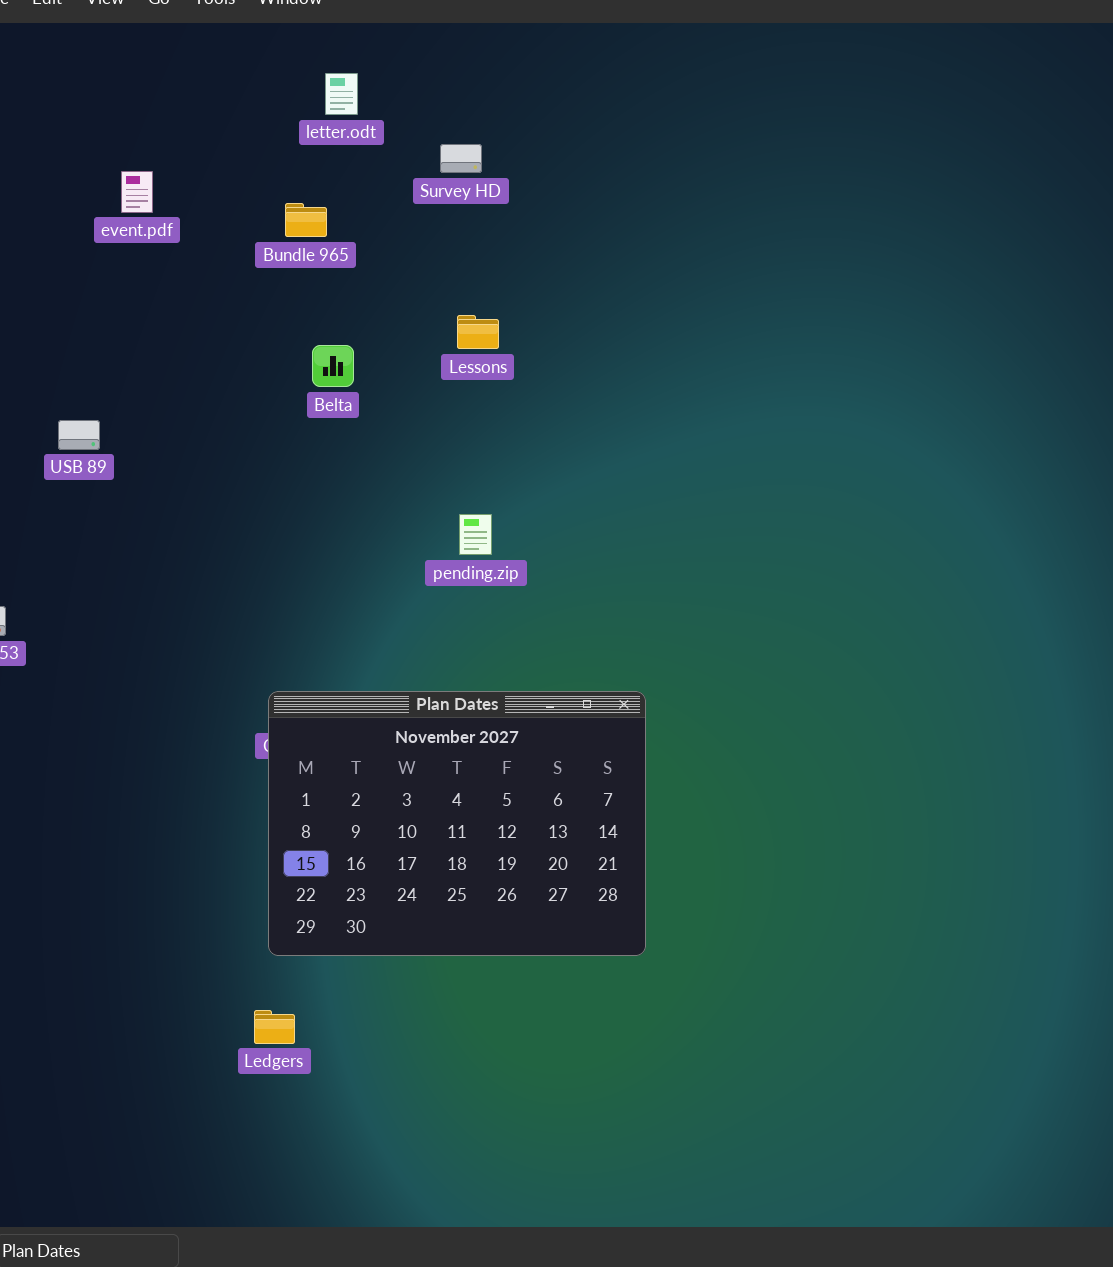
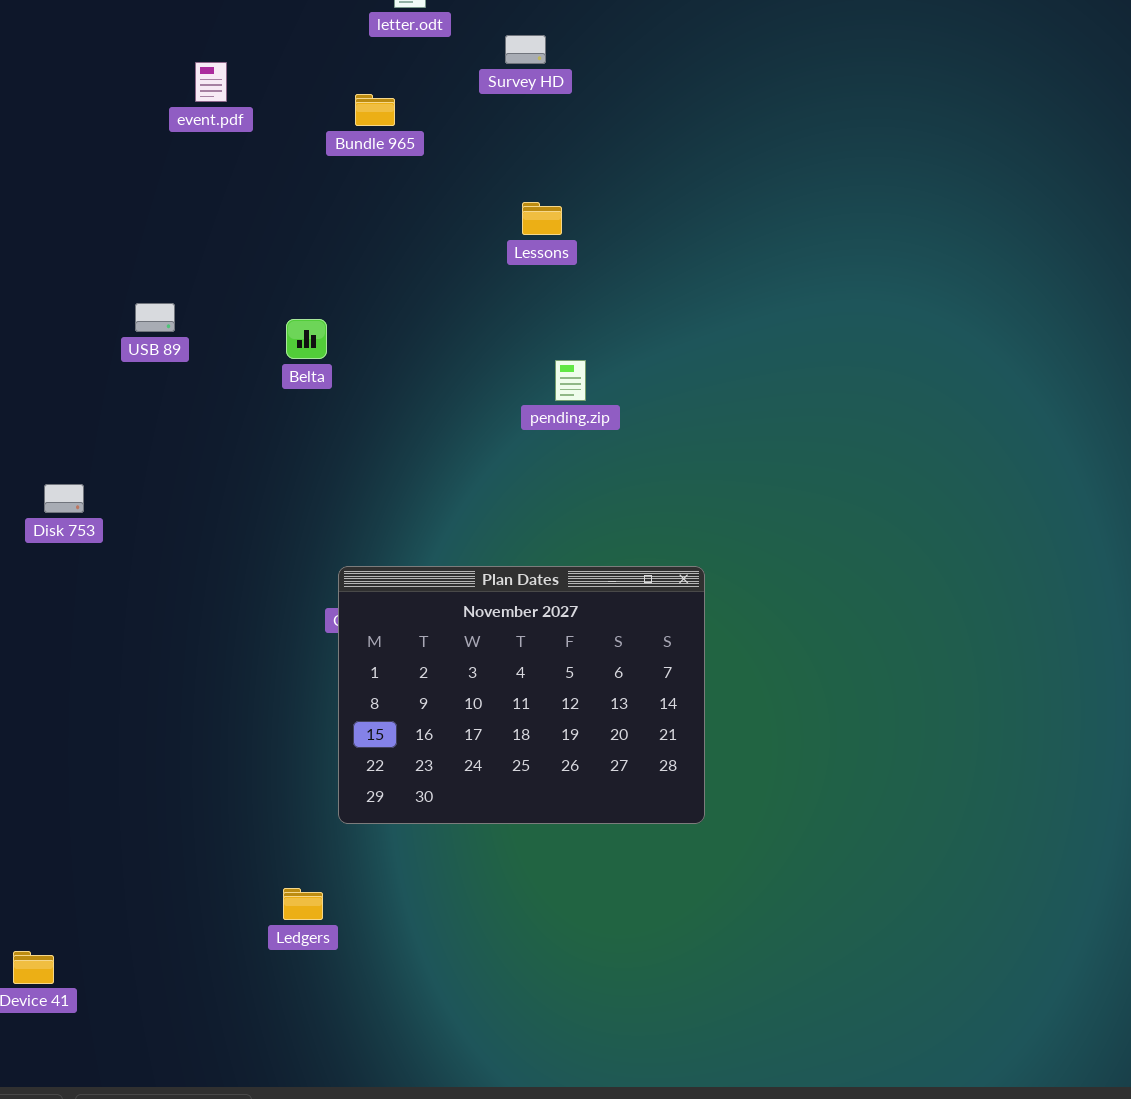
Belta: [312,345,354,387] -> [286,319,327,359], moved
pending.zip: [459,514,492,555] -> [555,360,586,401], moved
Ledgers: [254,1010,295,1044] -> [283,888,323,920], moved

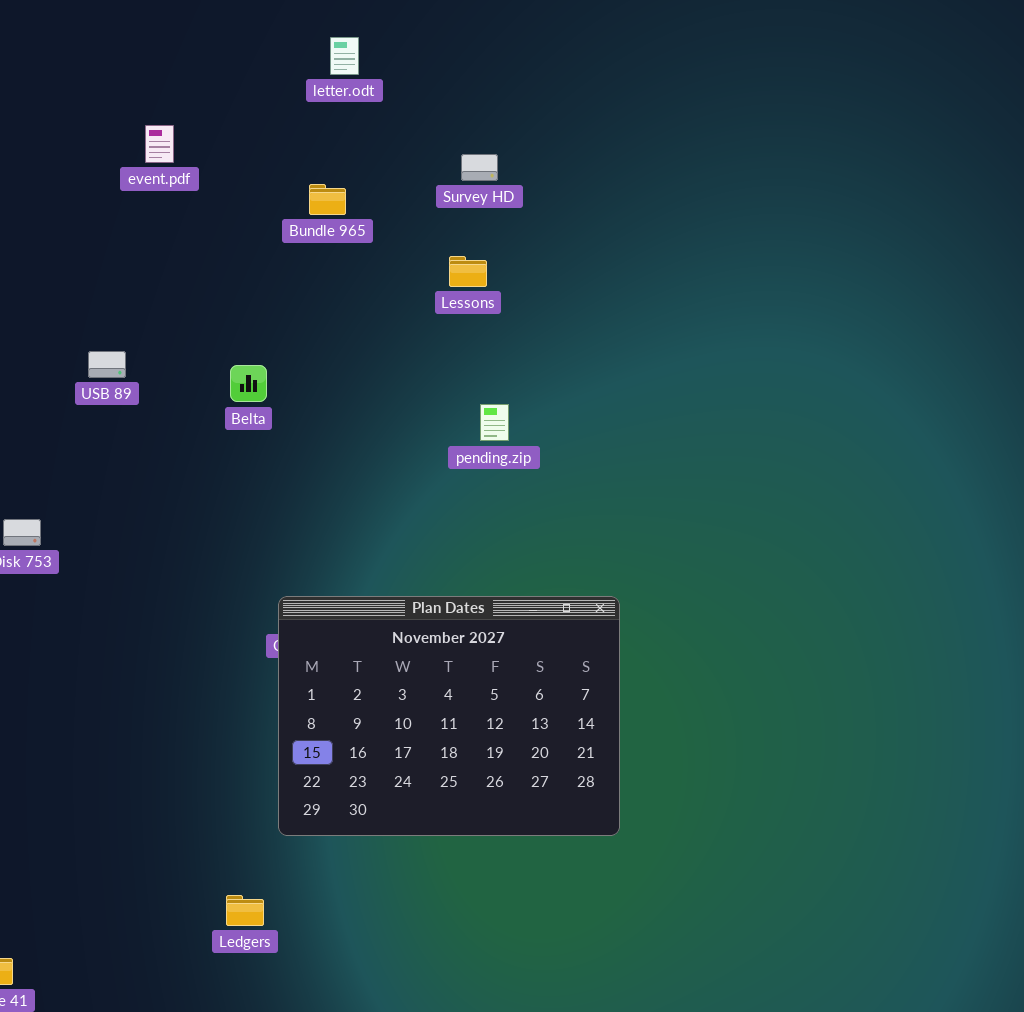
Survey HD: [505,35,546,64] -> [461,154,498,181], moved
Bundle 965: [355,94,395,126] -> [309,184,346,215], moved

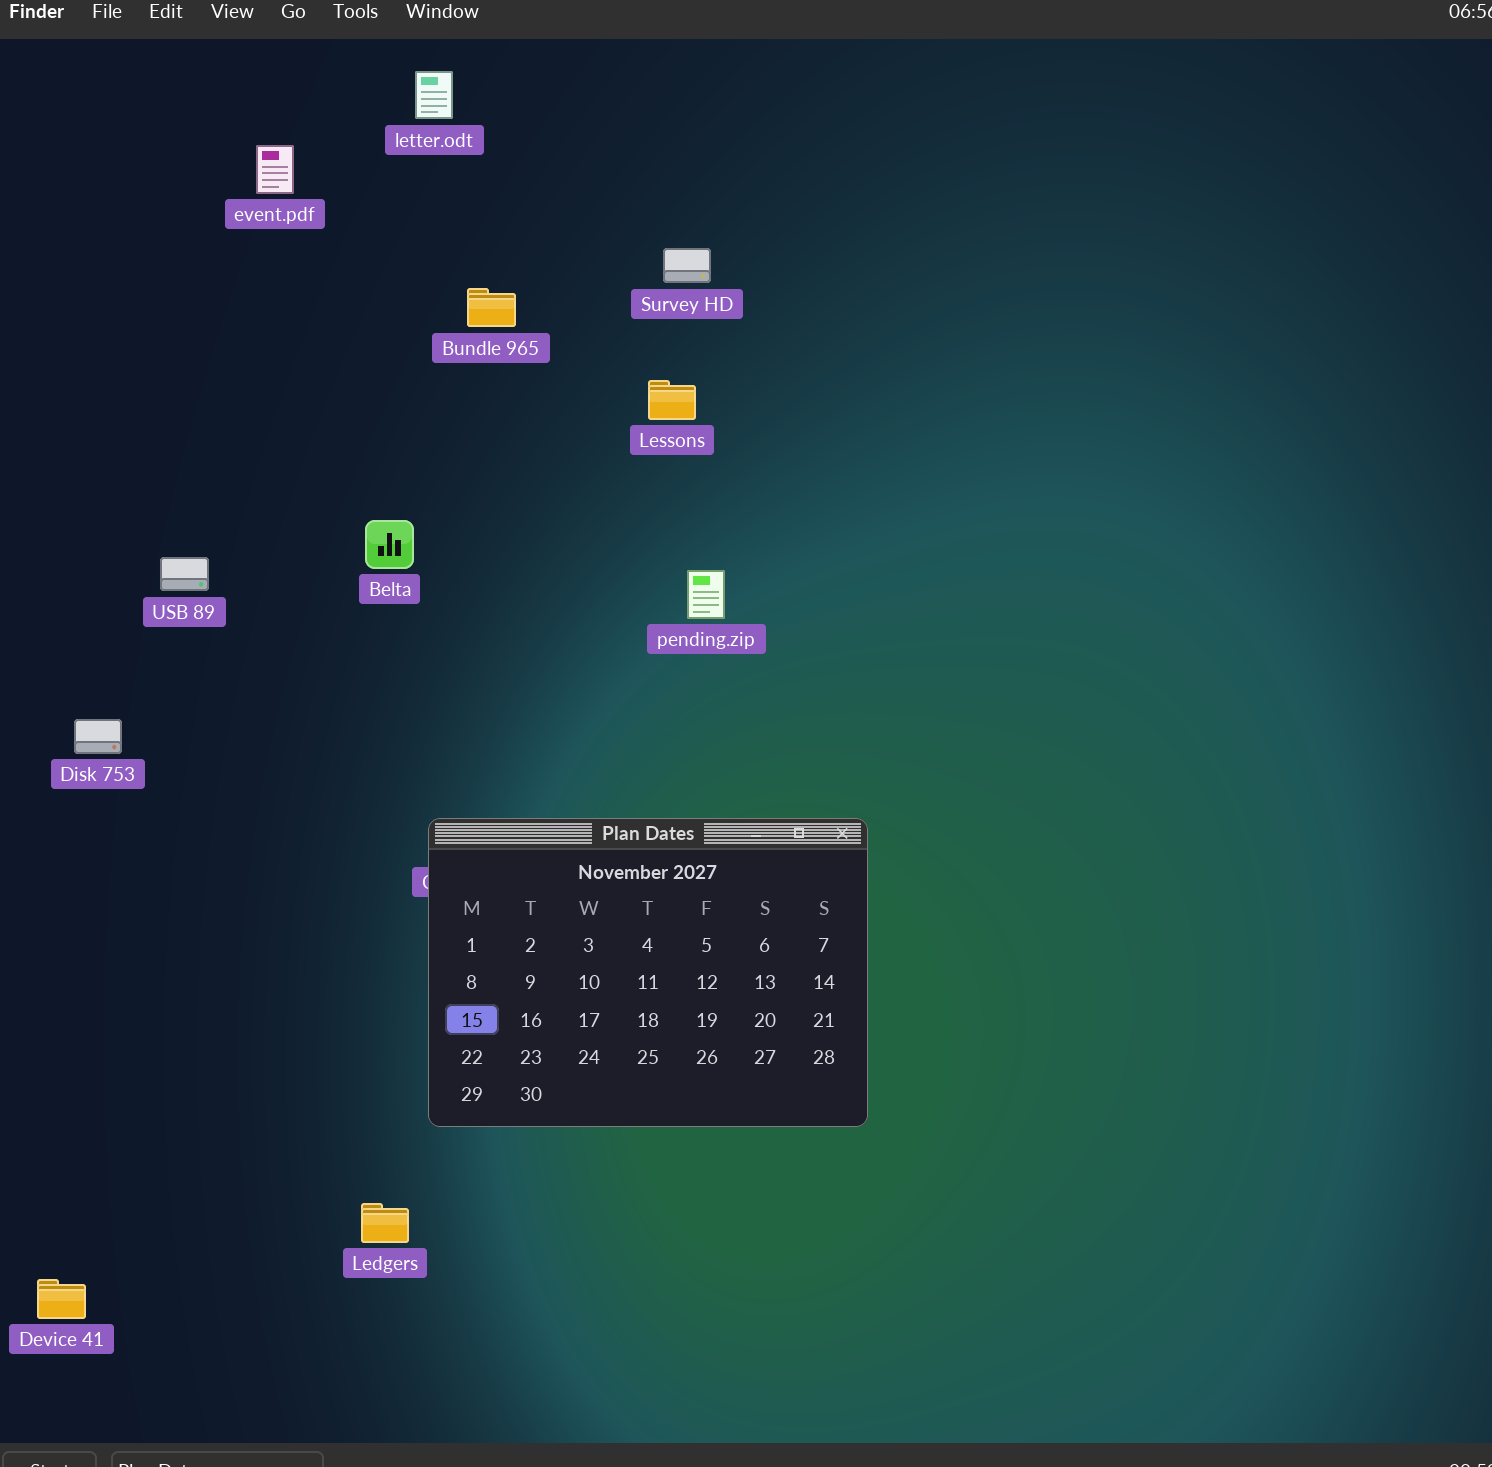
letter.odt: [330,37,359,75] -> [415,71,453,119], moved
event.pdf: [145,125,174,163] -> [256,145,294,194], moved
USB 89: [88,351,126,378] -> [160,557,209,591], moved

